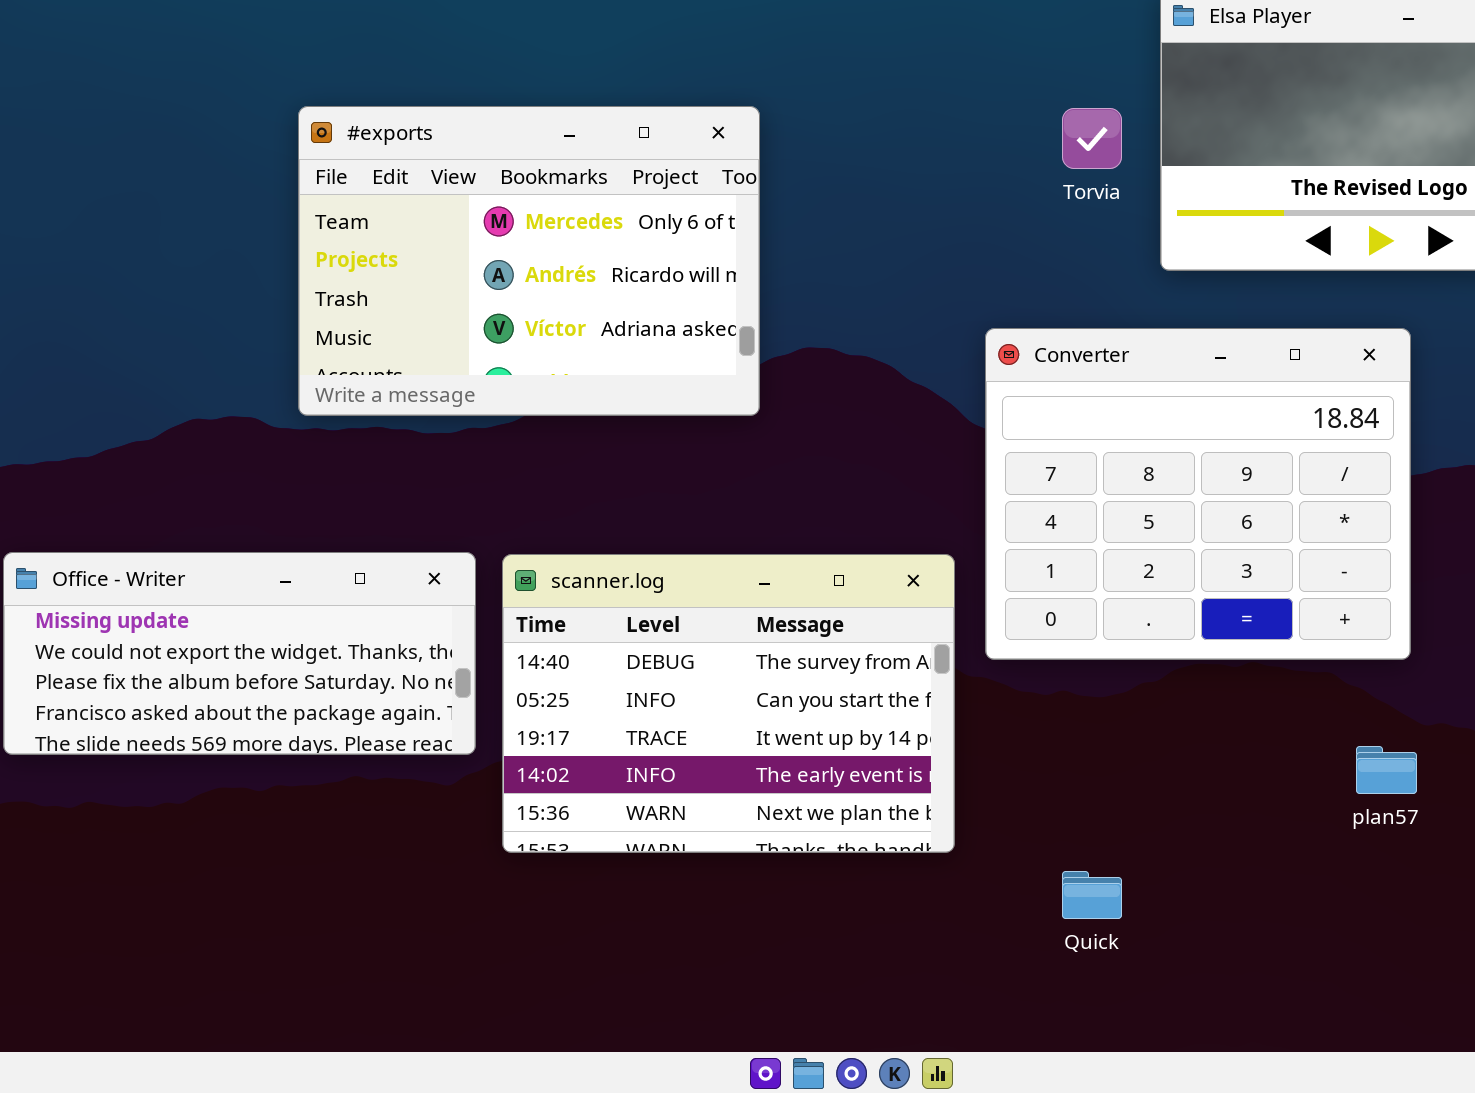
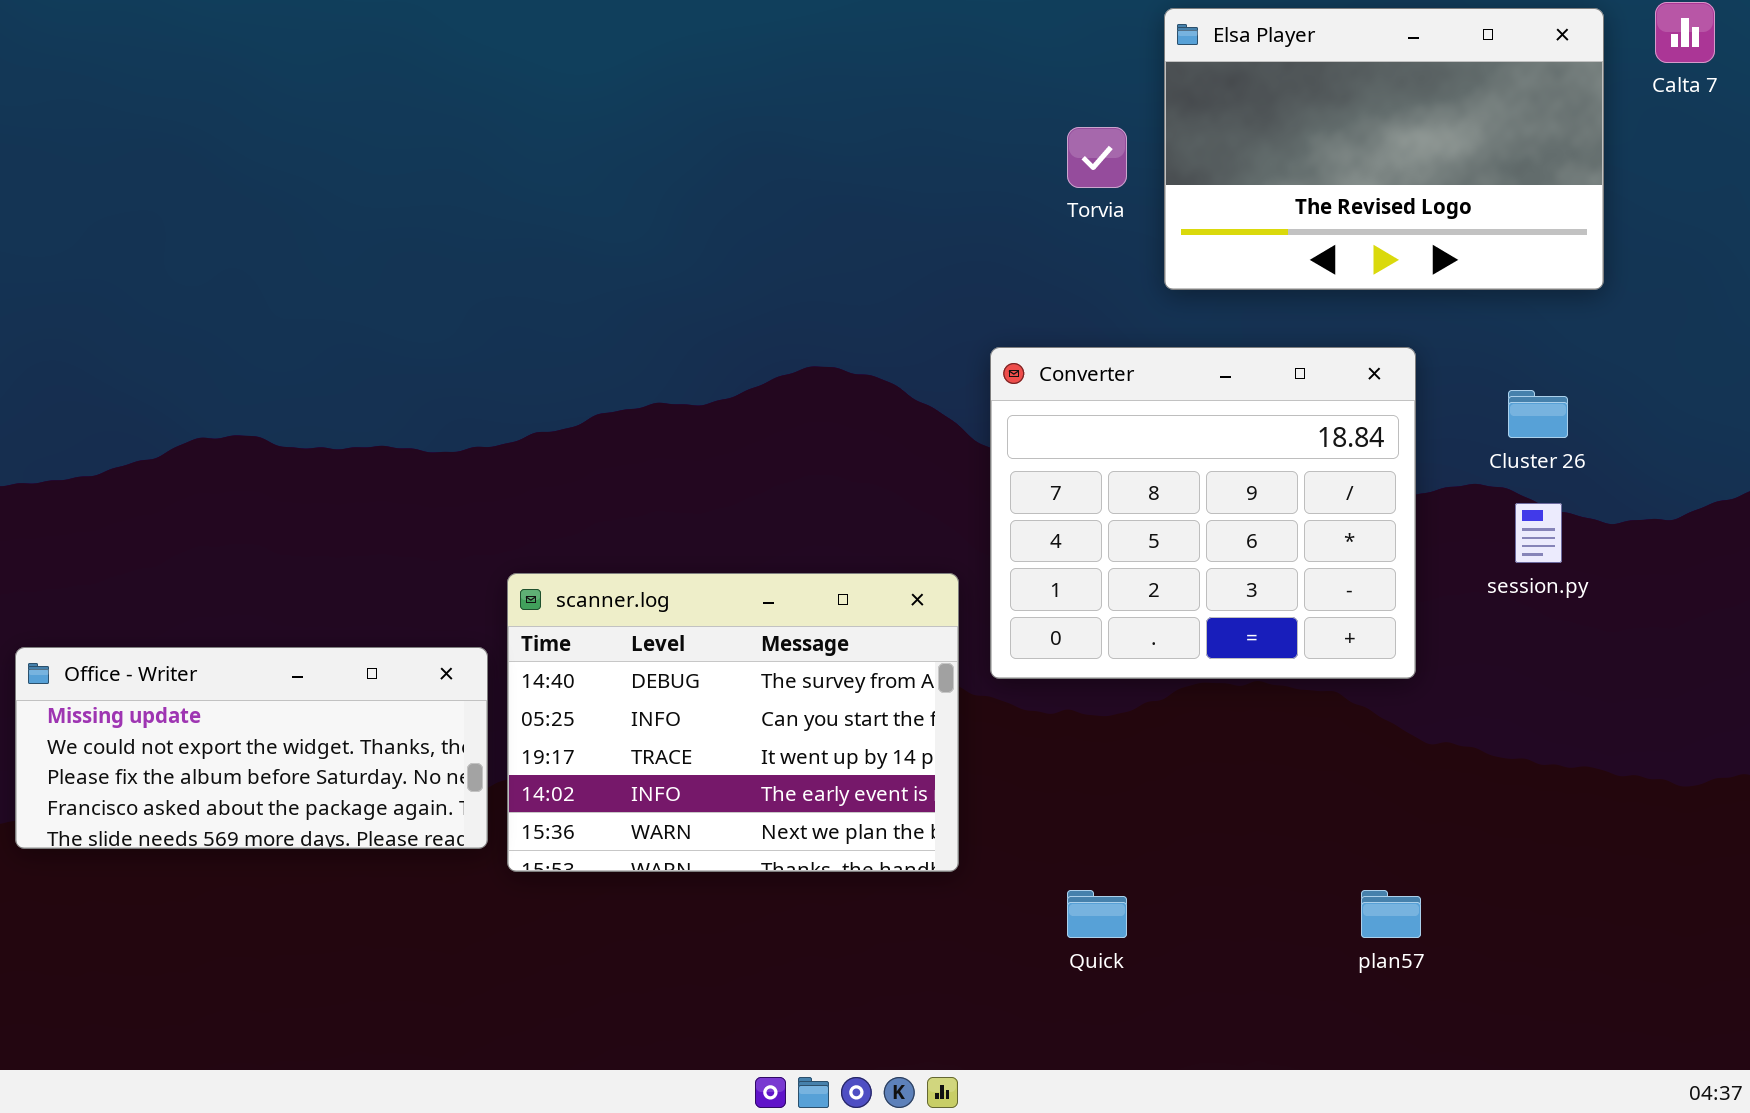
#exports: [298,106,760,416] -> none, closed
Office - Writer: [3,552,476,755] -> [15,647,488,849], moved
plan57: [1356,746,1417,794] -> [1361,890,1421,938], moved

